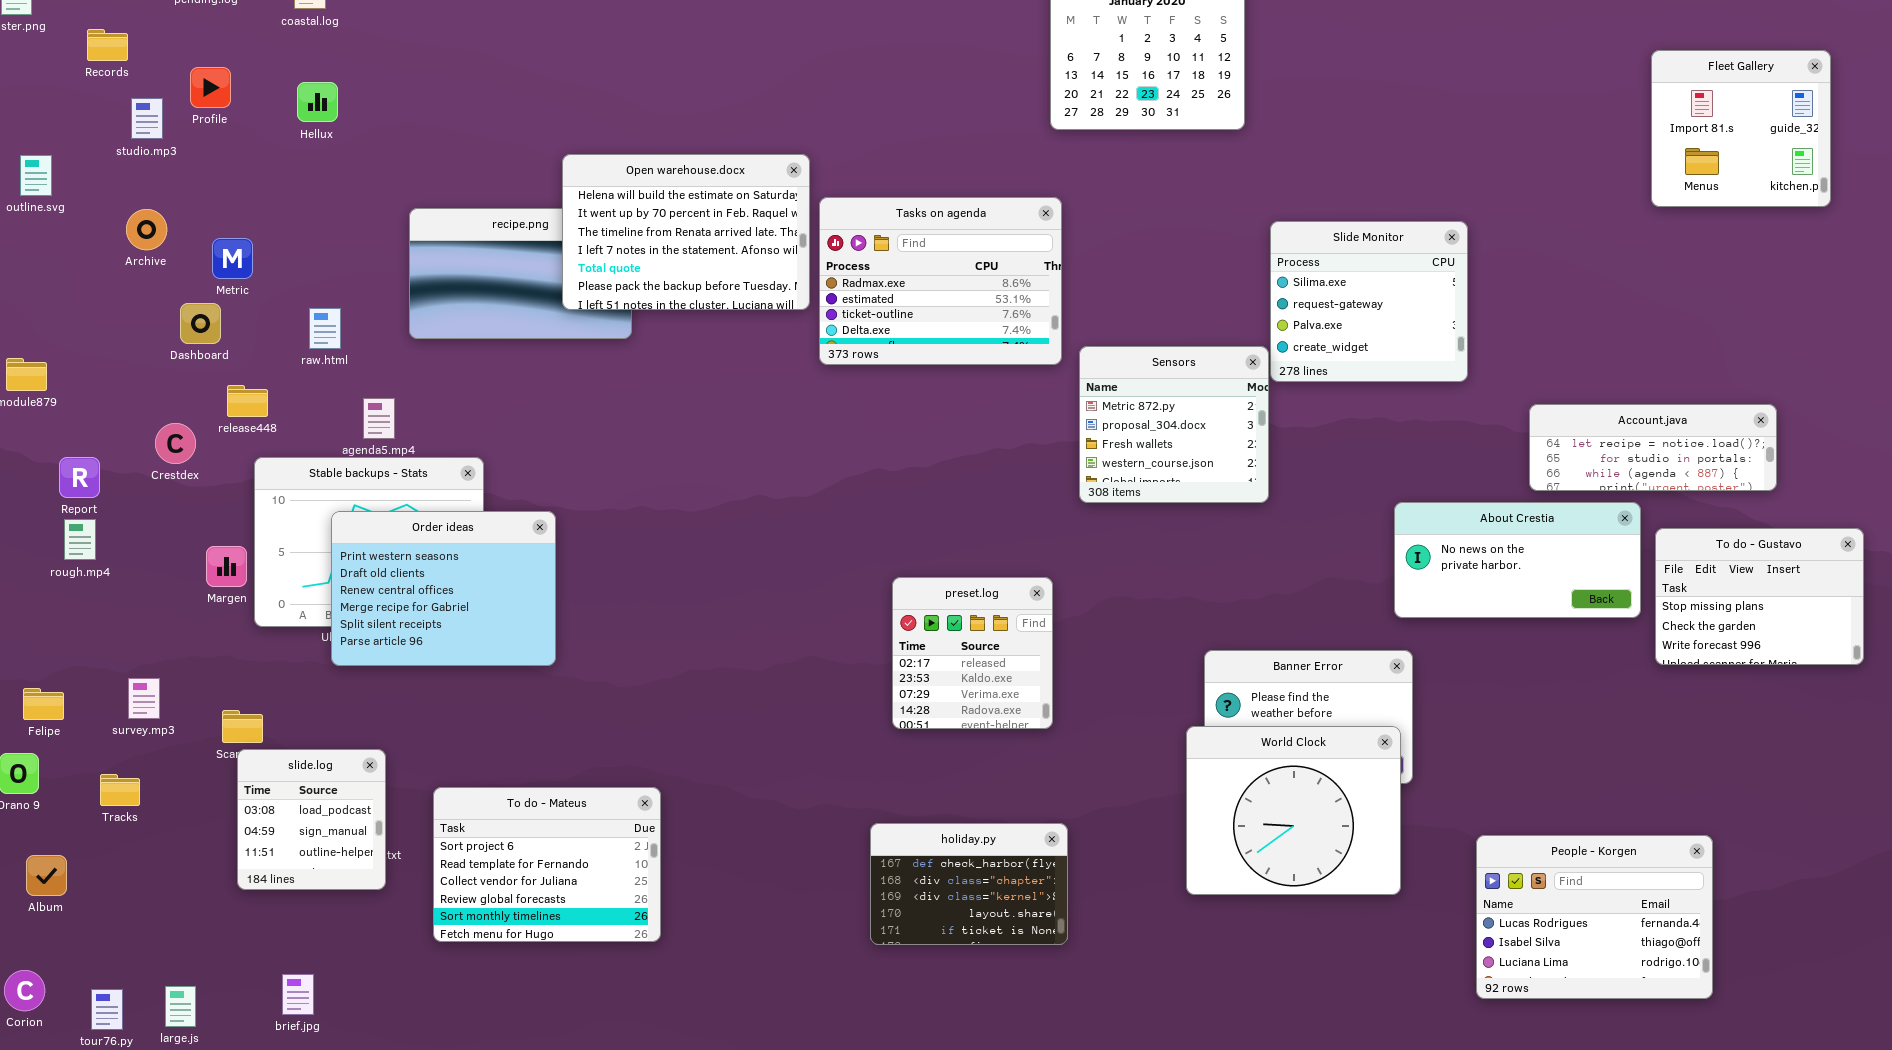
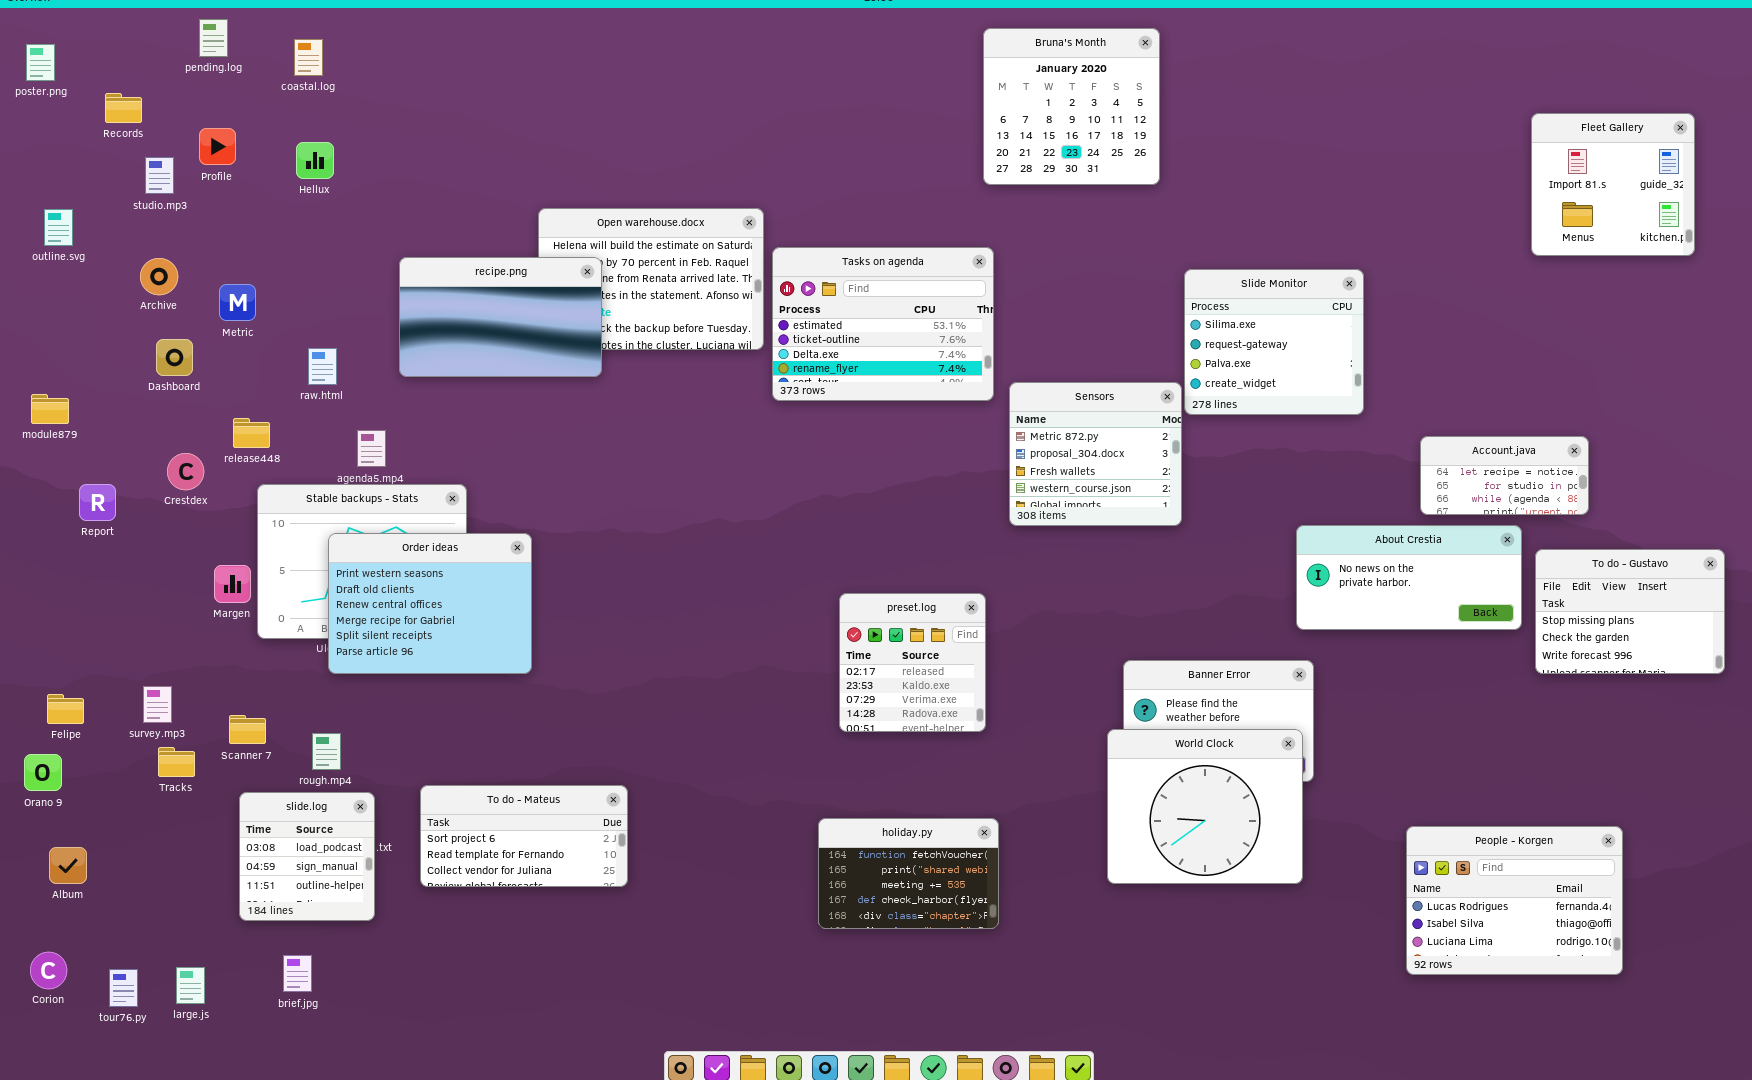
Tasks on agenda: [819,197,1062,365] -> [772,247,994,401], scrolled down 1 row
recipe.png: [409,208,632,339] -> [399,257,602,377], raised
Dashboard: [180,303,221,344] -> [156,339,193,376], moved
Account.java: [1529,404,1777,491] -> [1420,436,1589,515], resized
rough.mp4: [64,519,96,560] -> [312,733,341,770], moved
slide.log: [237,749,386,890] -> [239,792,375,921], moved
Tracks: [100,774,140,806] -> [158,747,195,777], moved
To do - Mateus: [433,787,661,942] -> [420,785,628,887], resized
holiday.py: [870,823,1068,945] -> [818,818,999,929], scrolled up 3 rows
People - Korgen: [1476,835,1713,999] -> [1406,826,1623,975], moved

